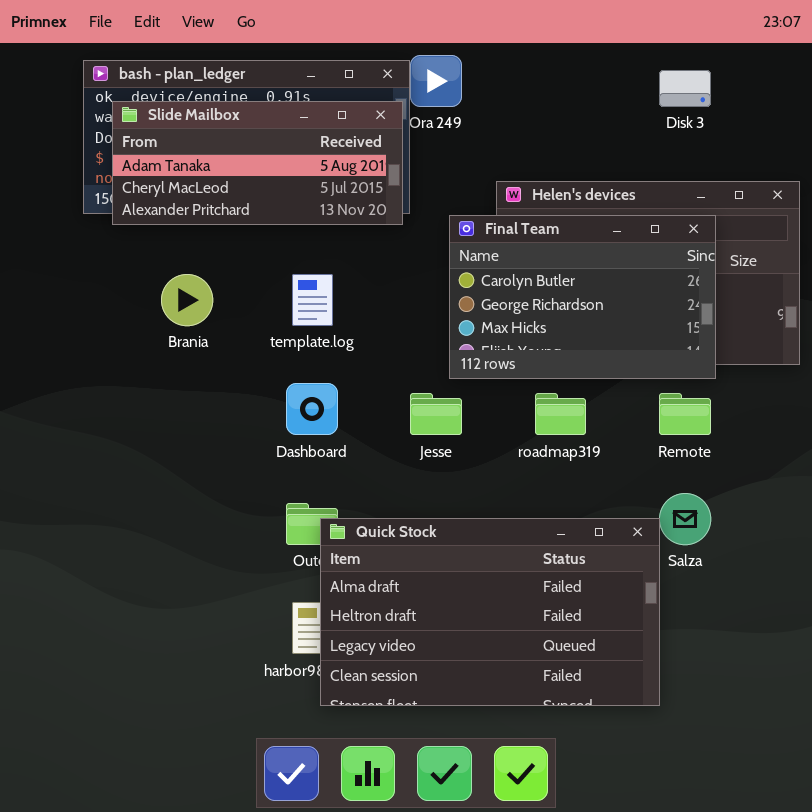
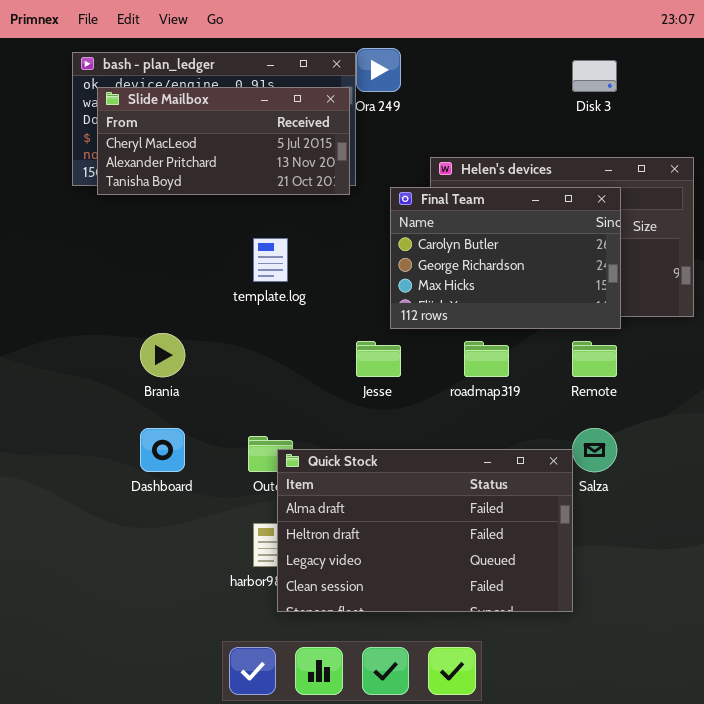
Slide Mailbox: [112,101,403,225] -> [97,87,350,195], scrolled down 1 row
Brania: [161,274,213,326] -> [140,333,185,377], moved
Dashboard: [286,383,338,435] -> [140,428,185,472], moved

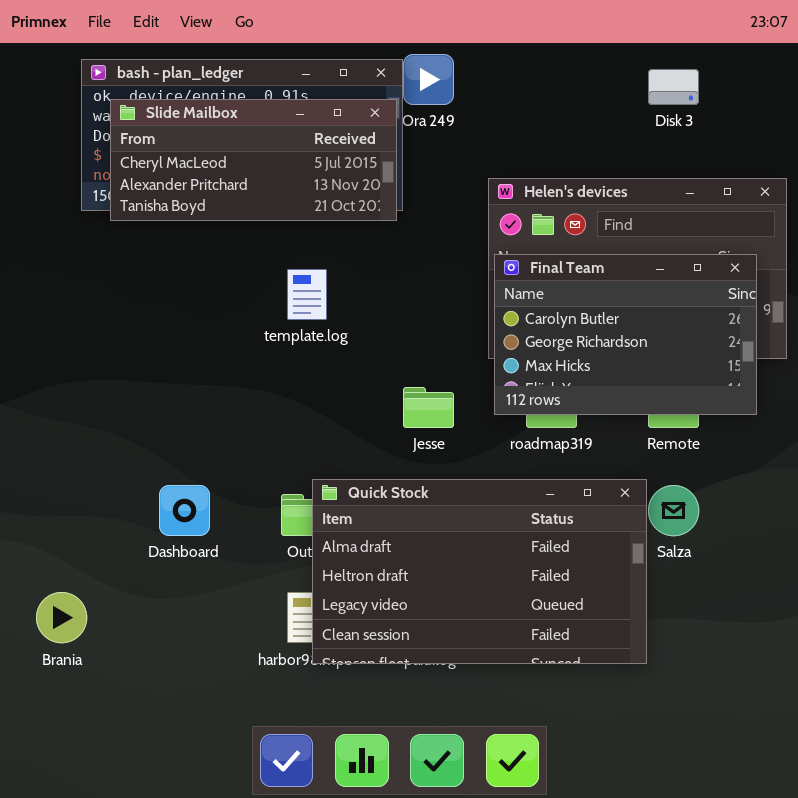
Final Team: [390,187,621,329] -> [494,254,757,415], moved
Brania: [140,333,185,377] -> [36,592,87,643], moved
Quick Stock: [277,449,573,612] -> [312,479,647,664], moved

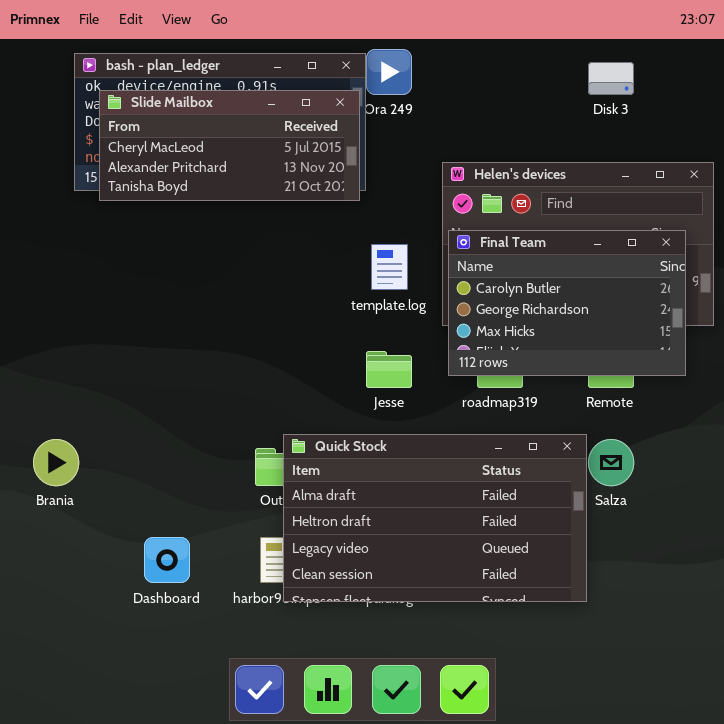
template.log: [287,269,327,320] -> [371,244,408,290], moved
Dashboard: [159,485,210,536] -> [144,537,190,583], moved
Brania: [36,592,87,643] -> [33,439,79,486], moved

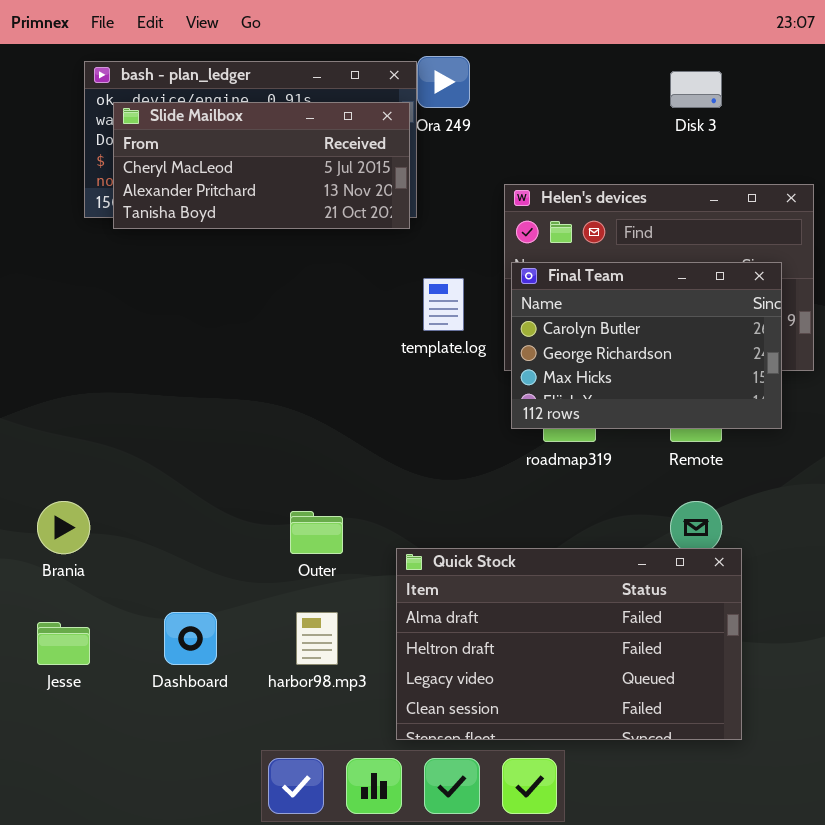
Jesse: [366,351,412,388] -> [37,622,90,665], moved
Quick Stock: [283,434,587,602] -> [396,548,742,740], moved

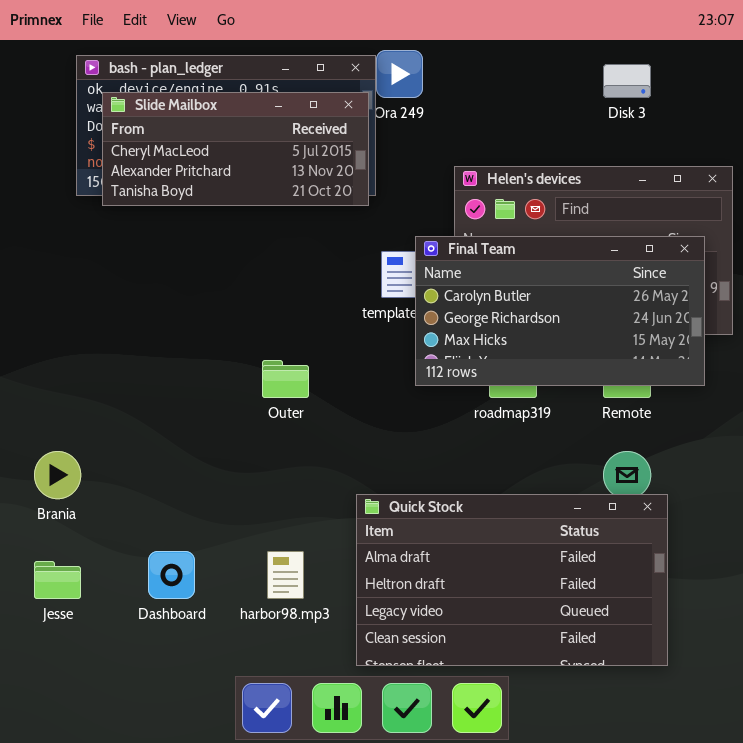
Final Team: [511,262,782,429] -> [415,236,705,386], resized
Outer: [290,511,343,554] -> [262,360,309,398], moved

